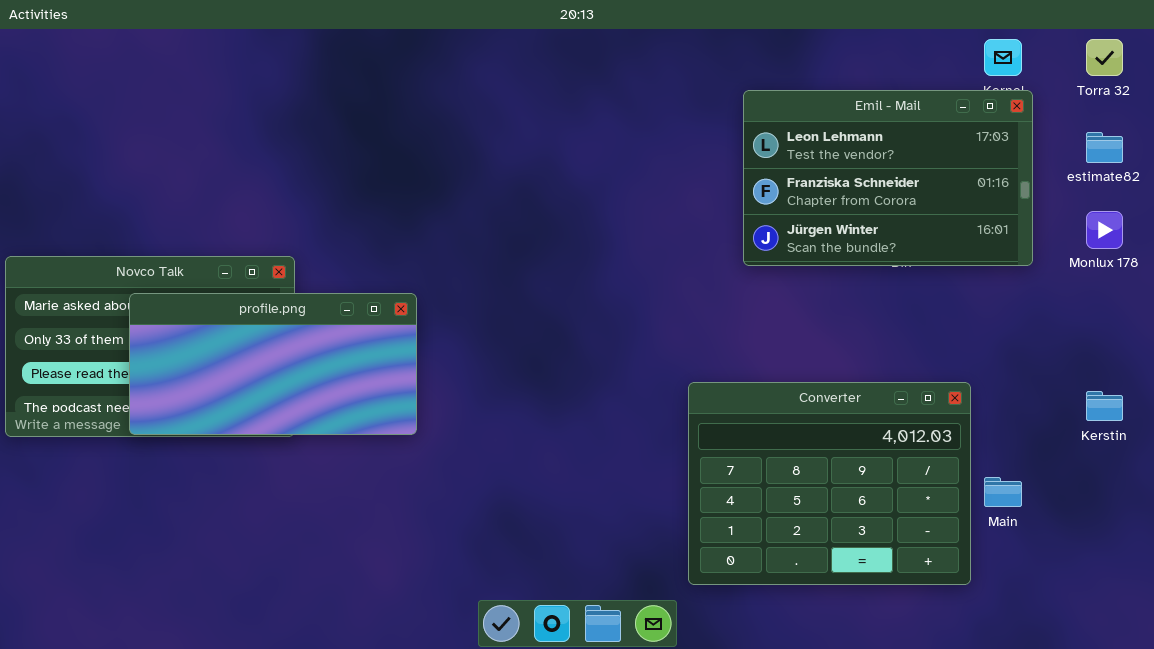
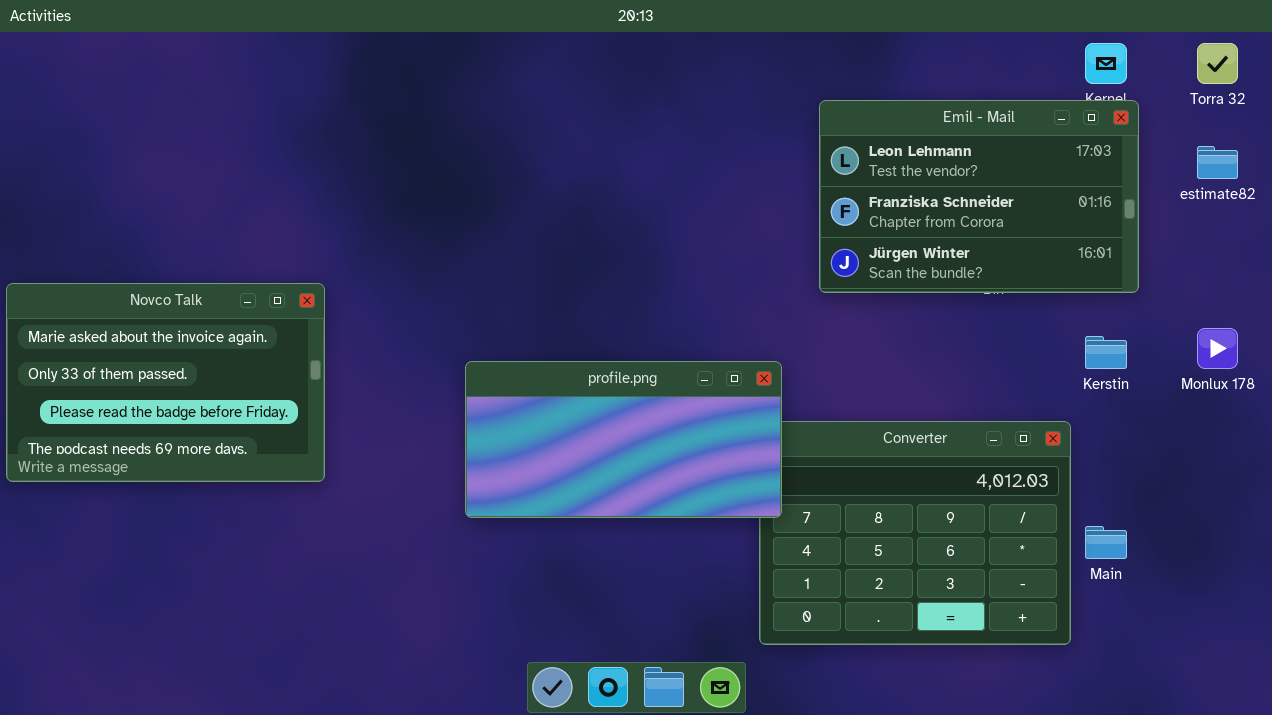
Monlux 178: [1086,211,1123,249] -> [1197,328,1238,369], moved
profile.png: [129,293,417,435] -> [465,361,782,518], moved
Kerstin: [1086,391,1123,421] -> [1085,336,1127,369], moved

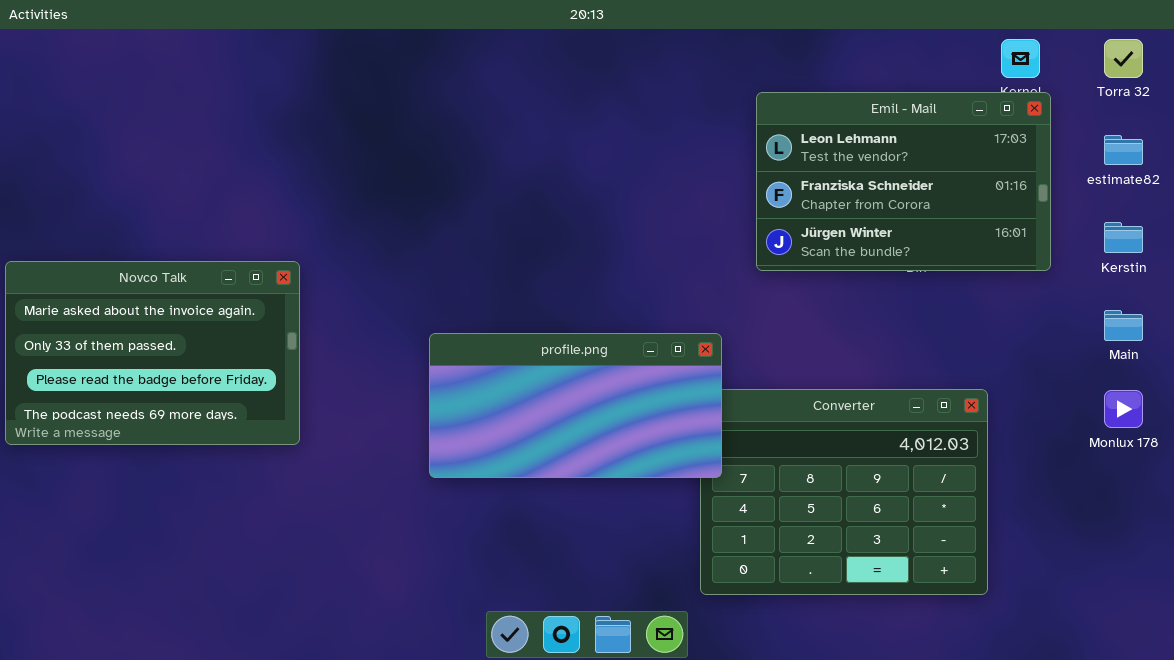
Monlux 178: [1197,328,1238,369] -> [1104,390,1143,428], moved
Kerstin: [1085,336,1127,369] -> [1104,222,1143,253], moved
Main: [1085,526,1127,559] -> [1104,310,1143,341], moved

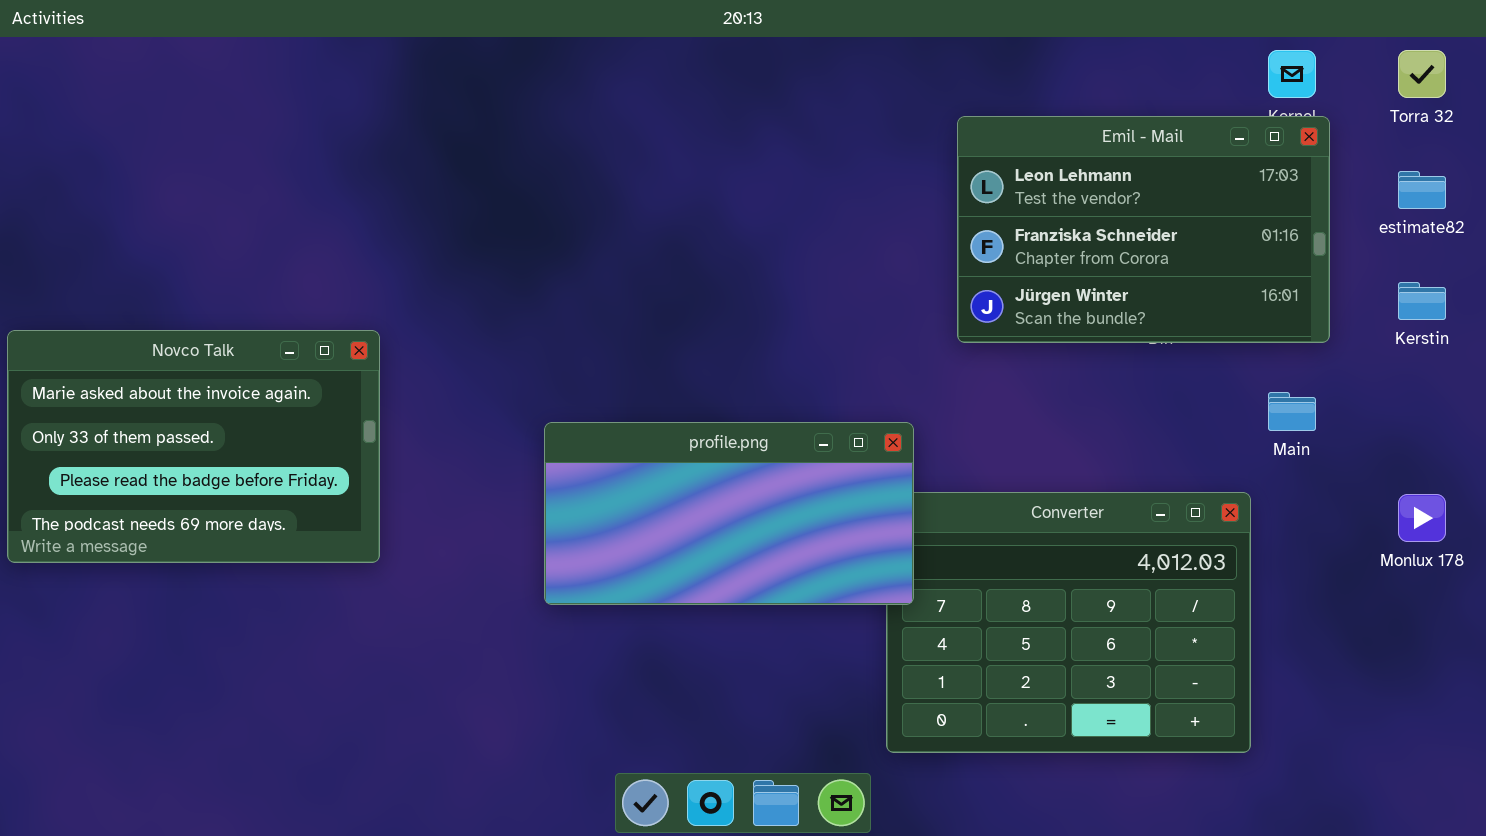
Main: [1104,310,1143,341] -> [1268,392,1316,431], moved

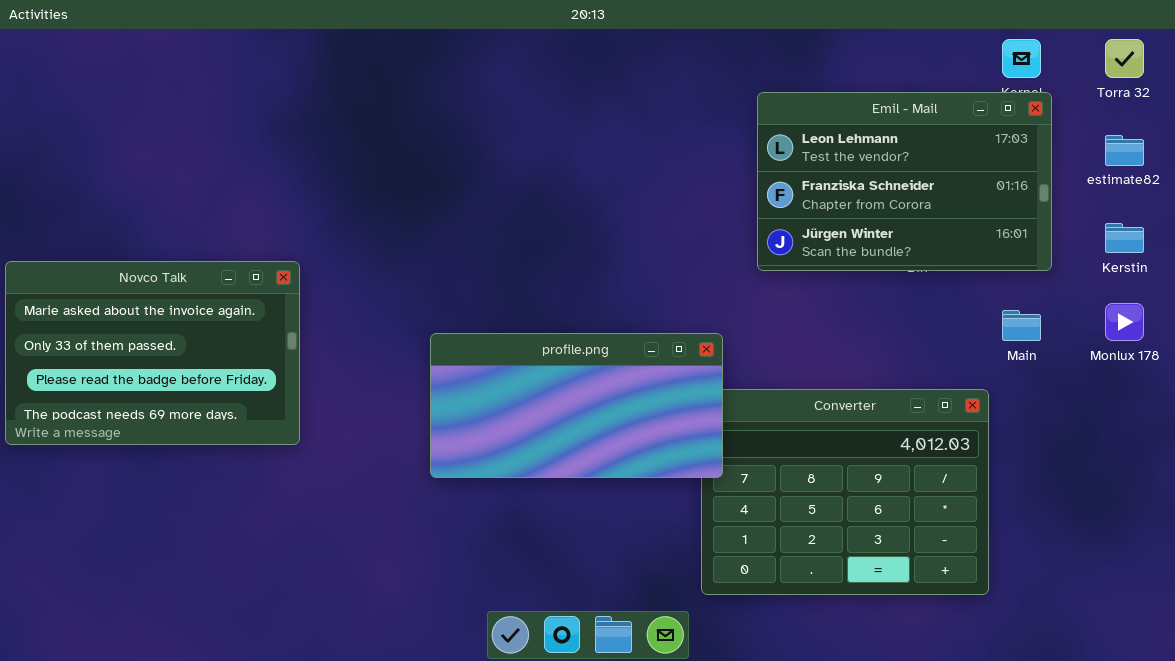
Monlux 178: [1398,494,1446,542] -> [1105,303,1144,341], moved

